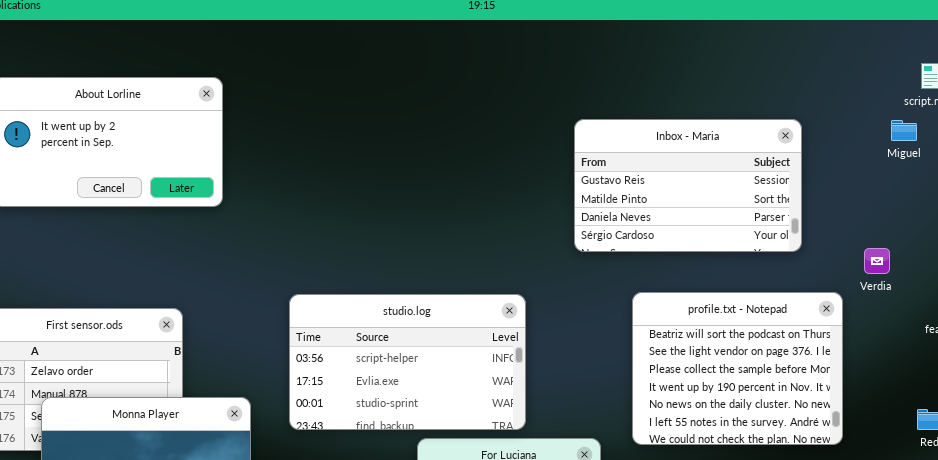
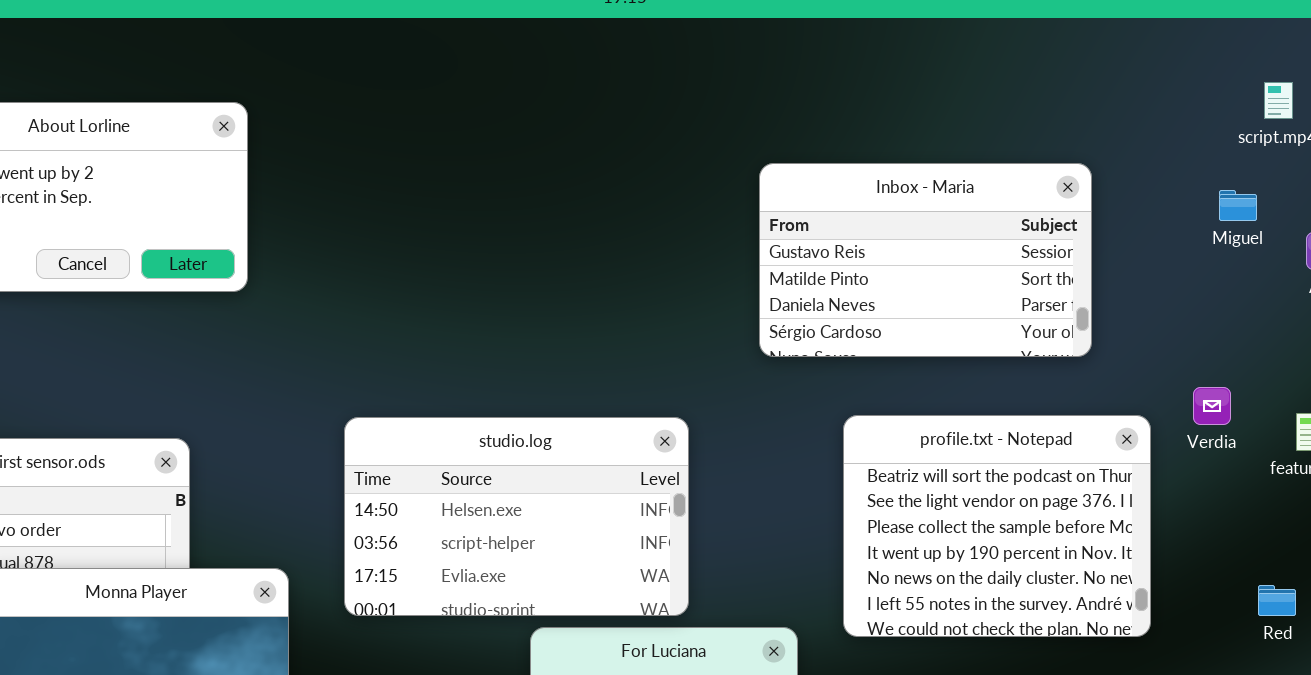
Miguel: [891,120,917,141] -> [1219,190,1257,221], moved
Verdia: [864,248,890,274] -> [1193,387,1231,425], moved
studio.log: [289,294,526,430] -> [344,417,689,616], scrolled up 1 row

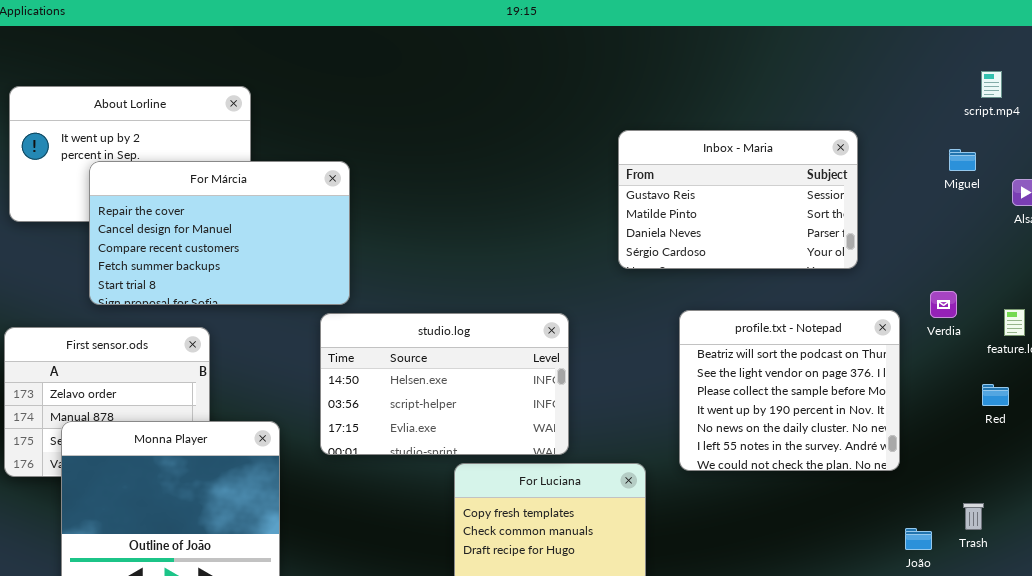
For Márcia: none -> [89,161,350,305], opened
Red: [1258,585,1296,616] -> [982,384,1009,406], moved

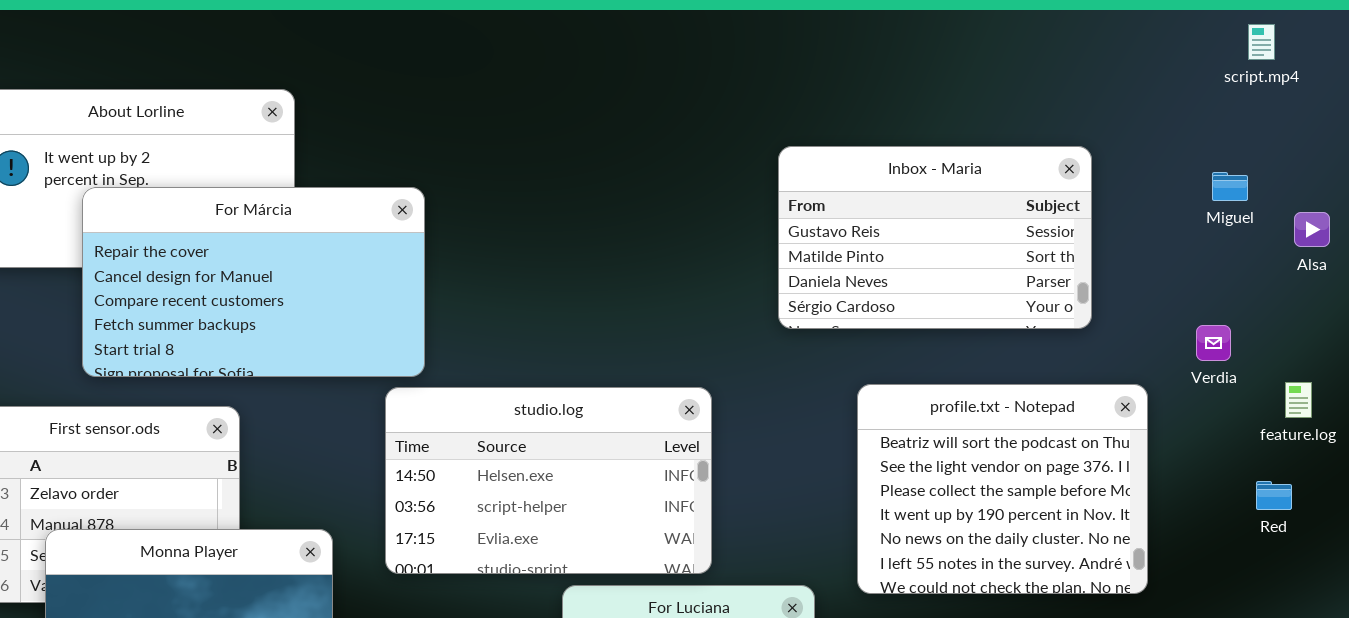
script.mp4: [981,71,1002,98] -> [1248,24,1275,60], moved
Verdia: [930,291,957,318] -> [1196,325,1231,361], moved

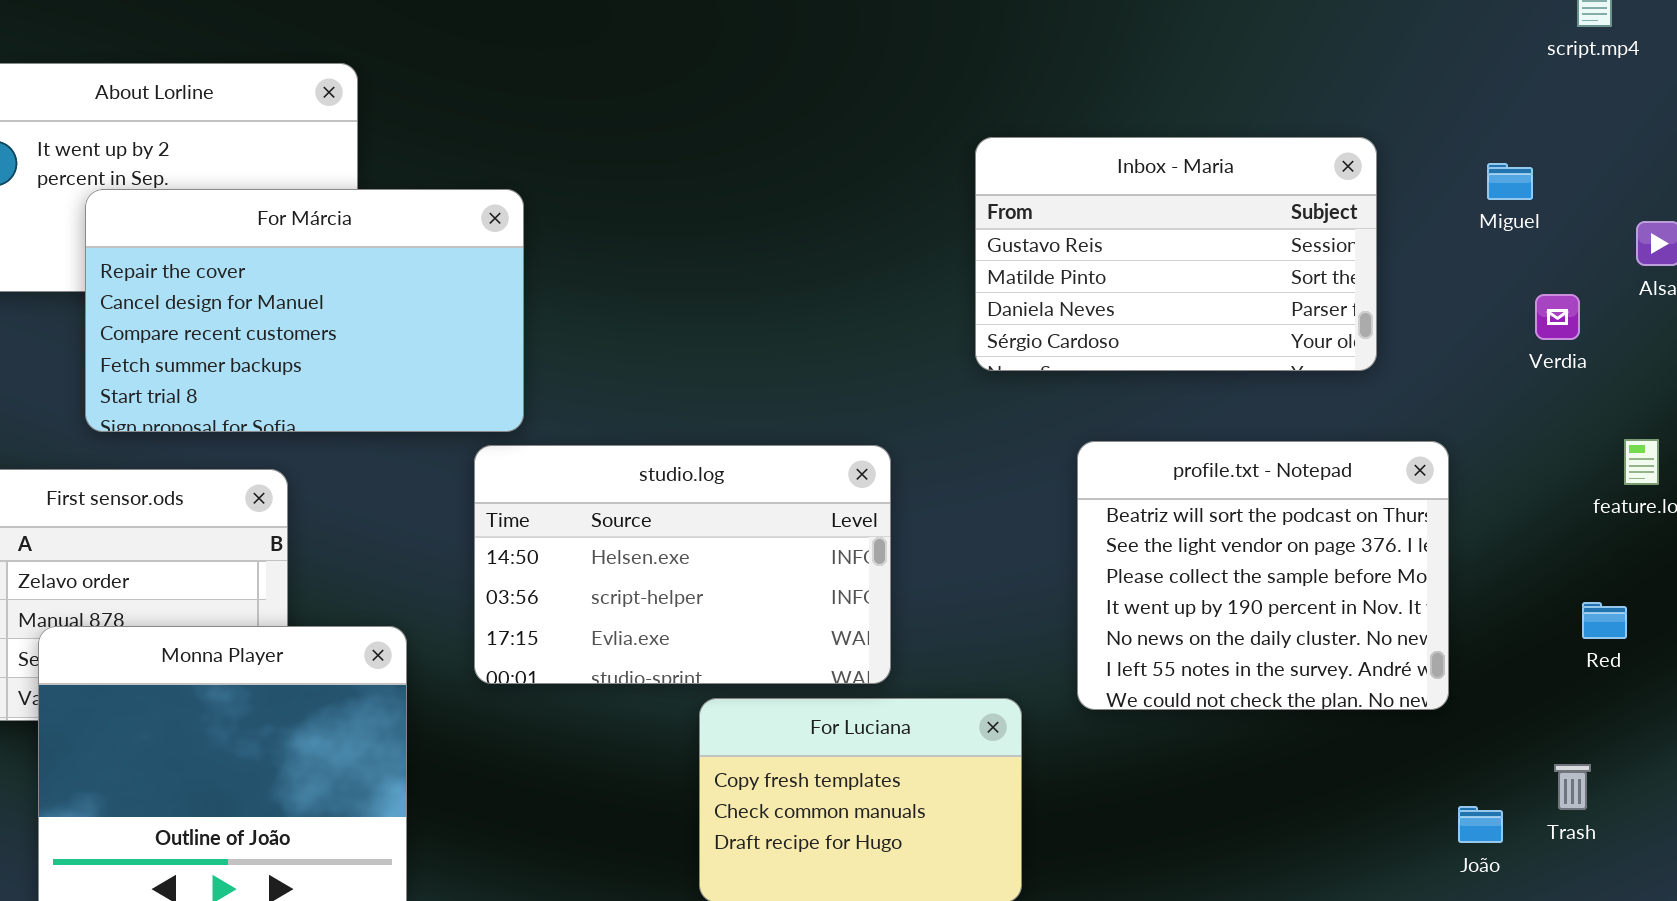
Miguel: [1212,172,1248,201] -> [1487,163,1533,200], moved
Verdia: [1196,325,1231,361] -> [1535,294,1580,340], moved
Red: [1256,481,1292,510] -> [1582,602,1627,639], moved

